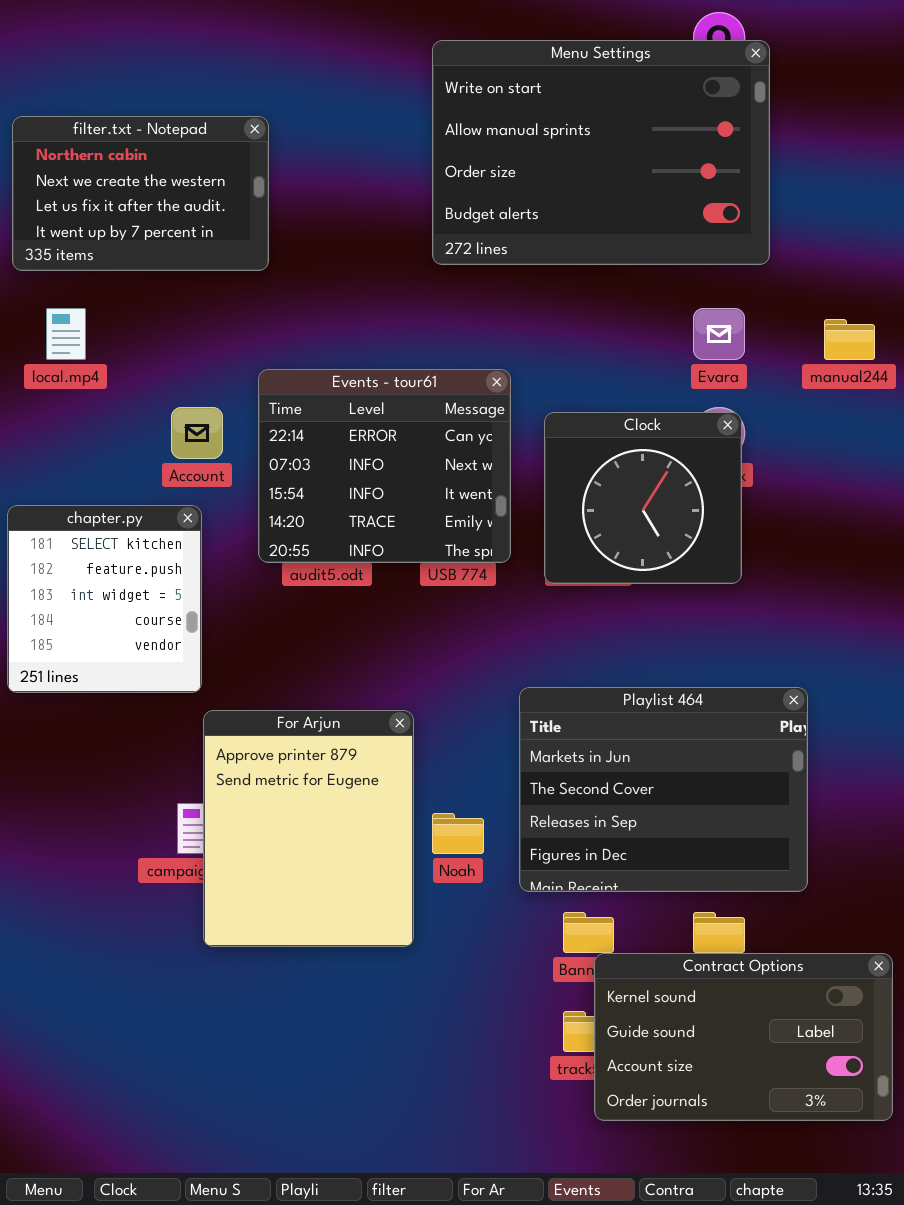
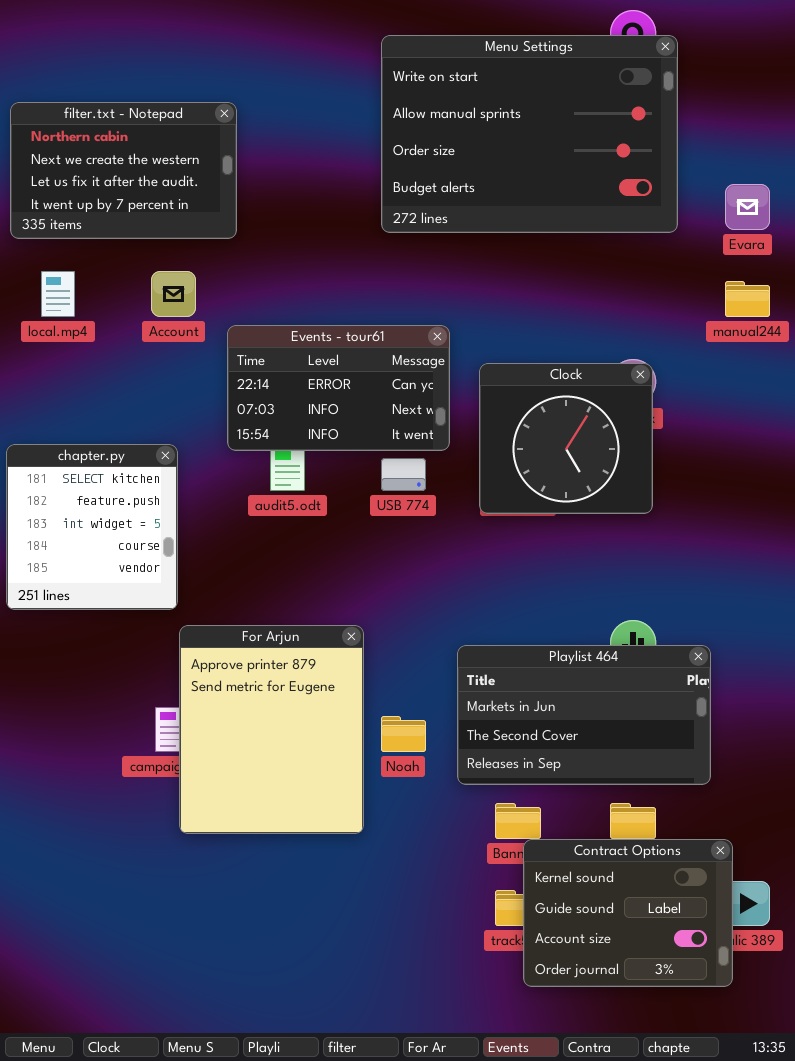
Evara: [693,308,745,360] -> [725,184,770,230], moved
Events - tour61: [258,369,511,563] -> [227,325,450,451], resized
Account: [171,407,223,459] -> [151,271,196,317], moved
Playlist 464: [519,687,808,892] -> [457,645,711,785], resized
Contract Options: [594,953,893,1121] -> [523,839,733,987], resized

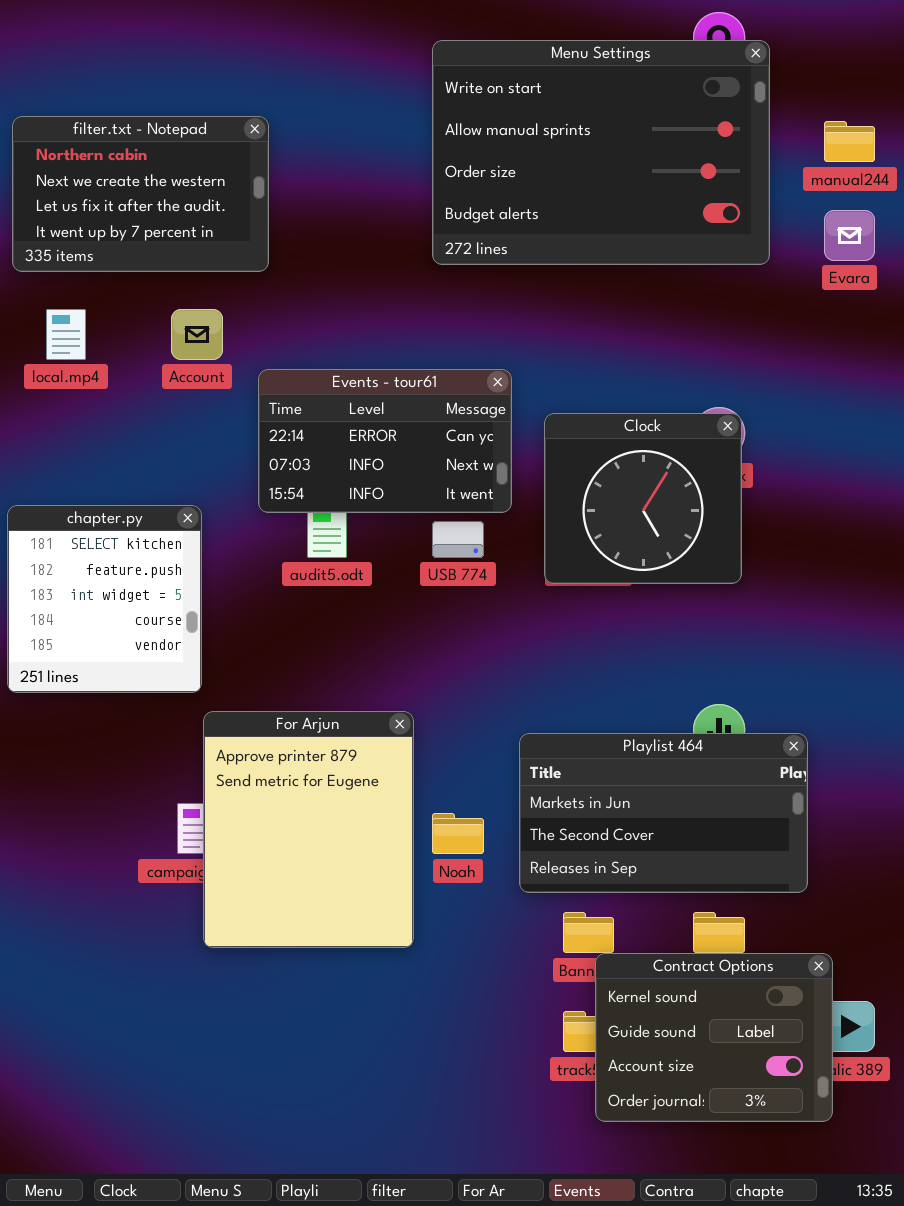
manual244: [725,281,770,317] -> [824,121,875,162], moved

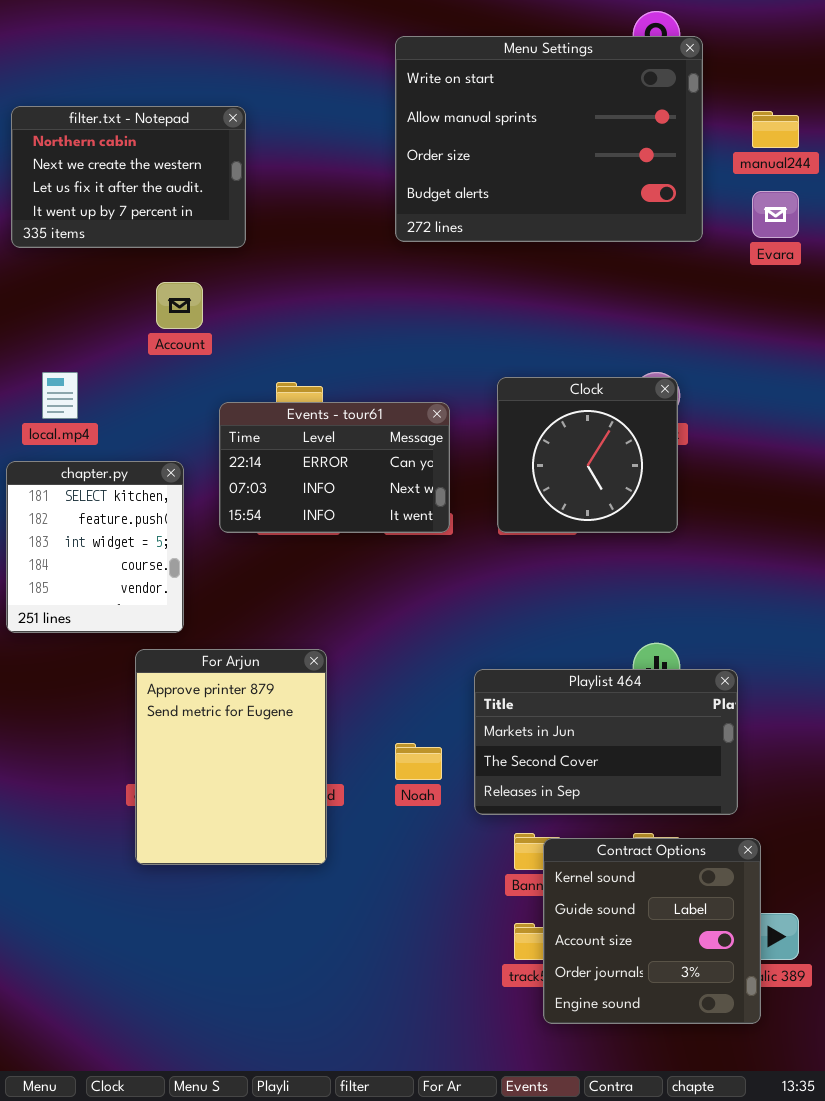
local.mp4: [46,309,86,360] -> [42,372,78,419], moved
Events - tour61: [258,369,512,513] -> [219,402,450,533], moved
For Arjun: [203,711,414,948] -> [135,649,327,865], moved
Contract Options: [595,953,833,1122] -> [543,838,761,1024], resized

